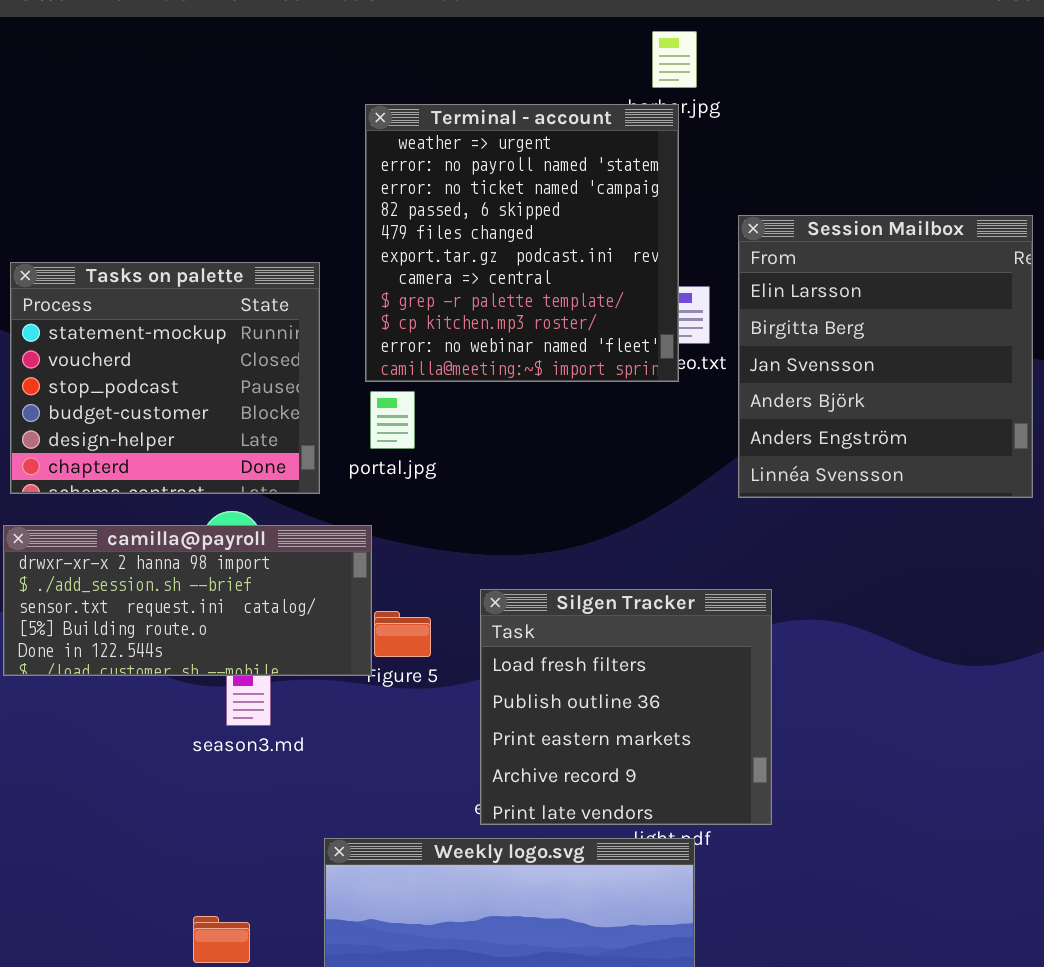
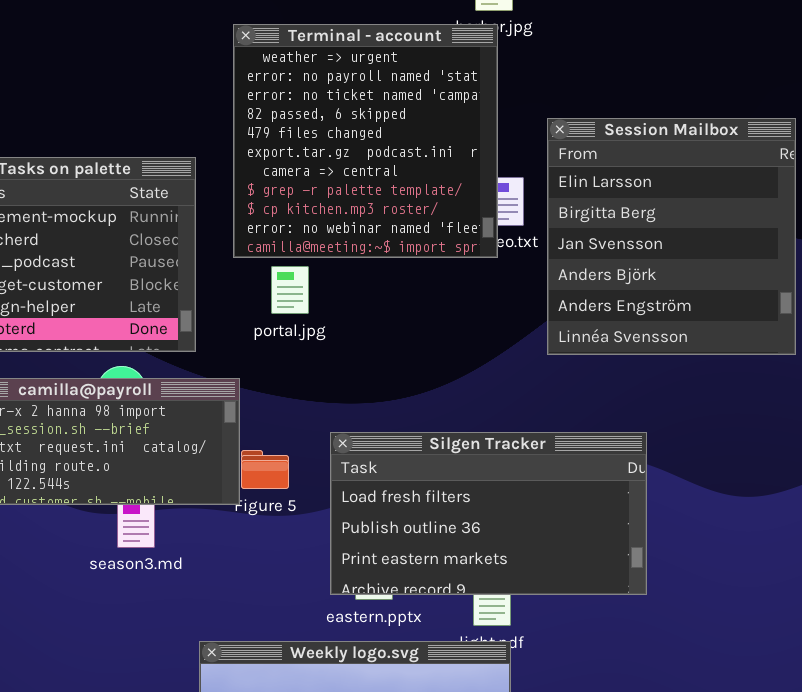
portal.jpg: [370,391,415,449] -> [271,266,309,314], moved
Silgen Tracker: [480,589,772,825] -> [330,432,647,595], resized

